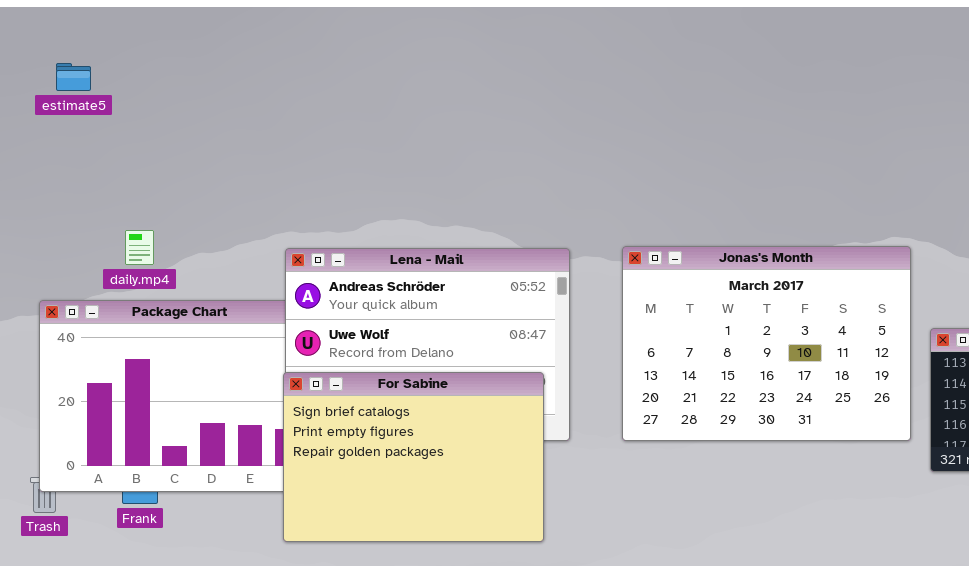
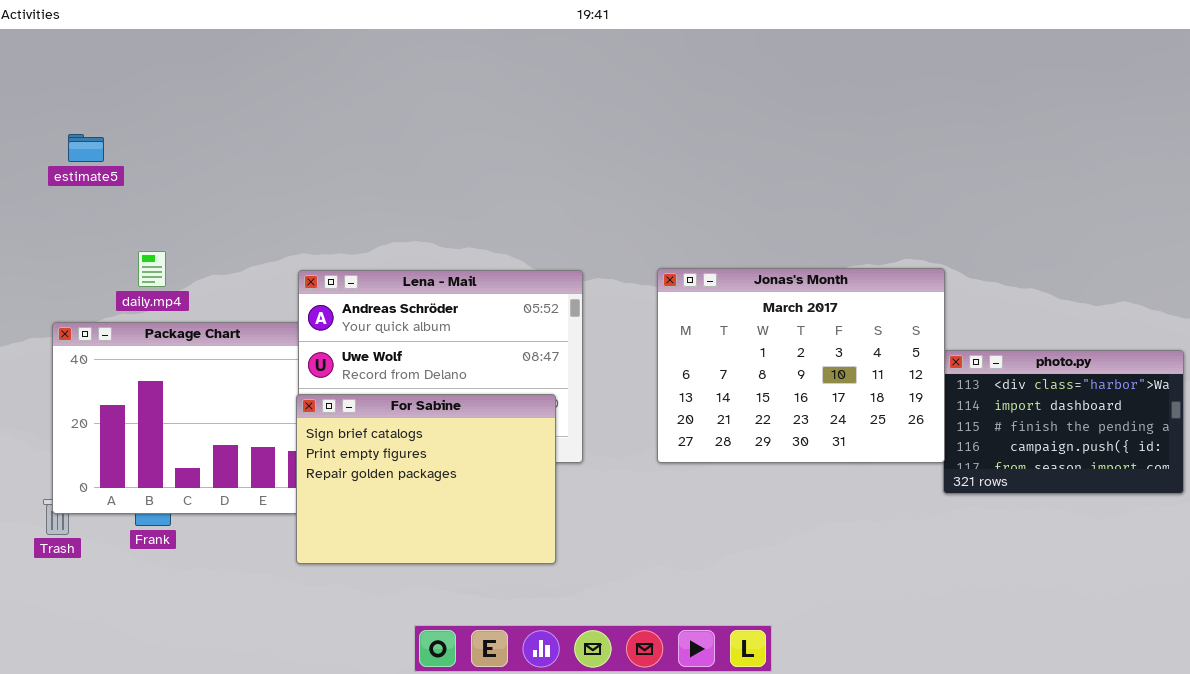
estimate5: [56,63,91,91] -> [68,134,104,162], moved
Jonas's Month: [622,246,911,441] -> [657,268,945,463], moved

